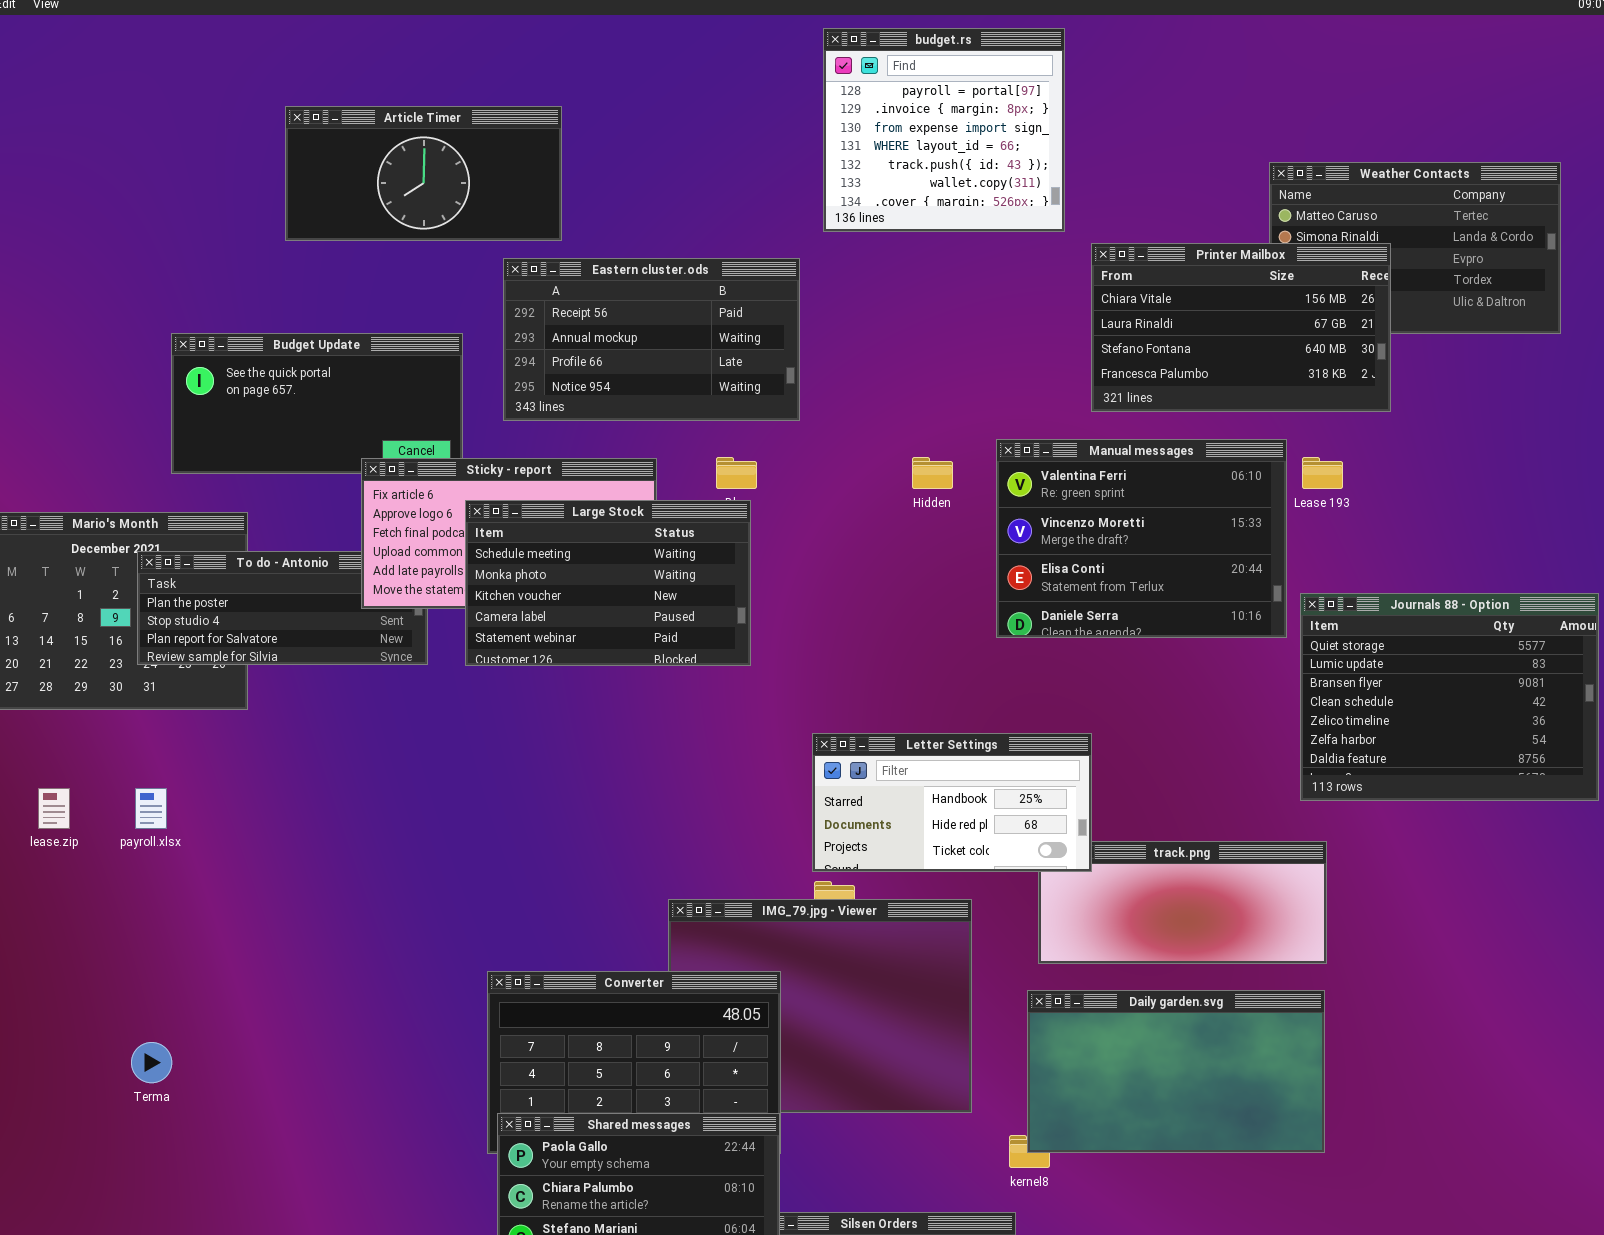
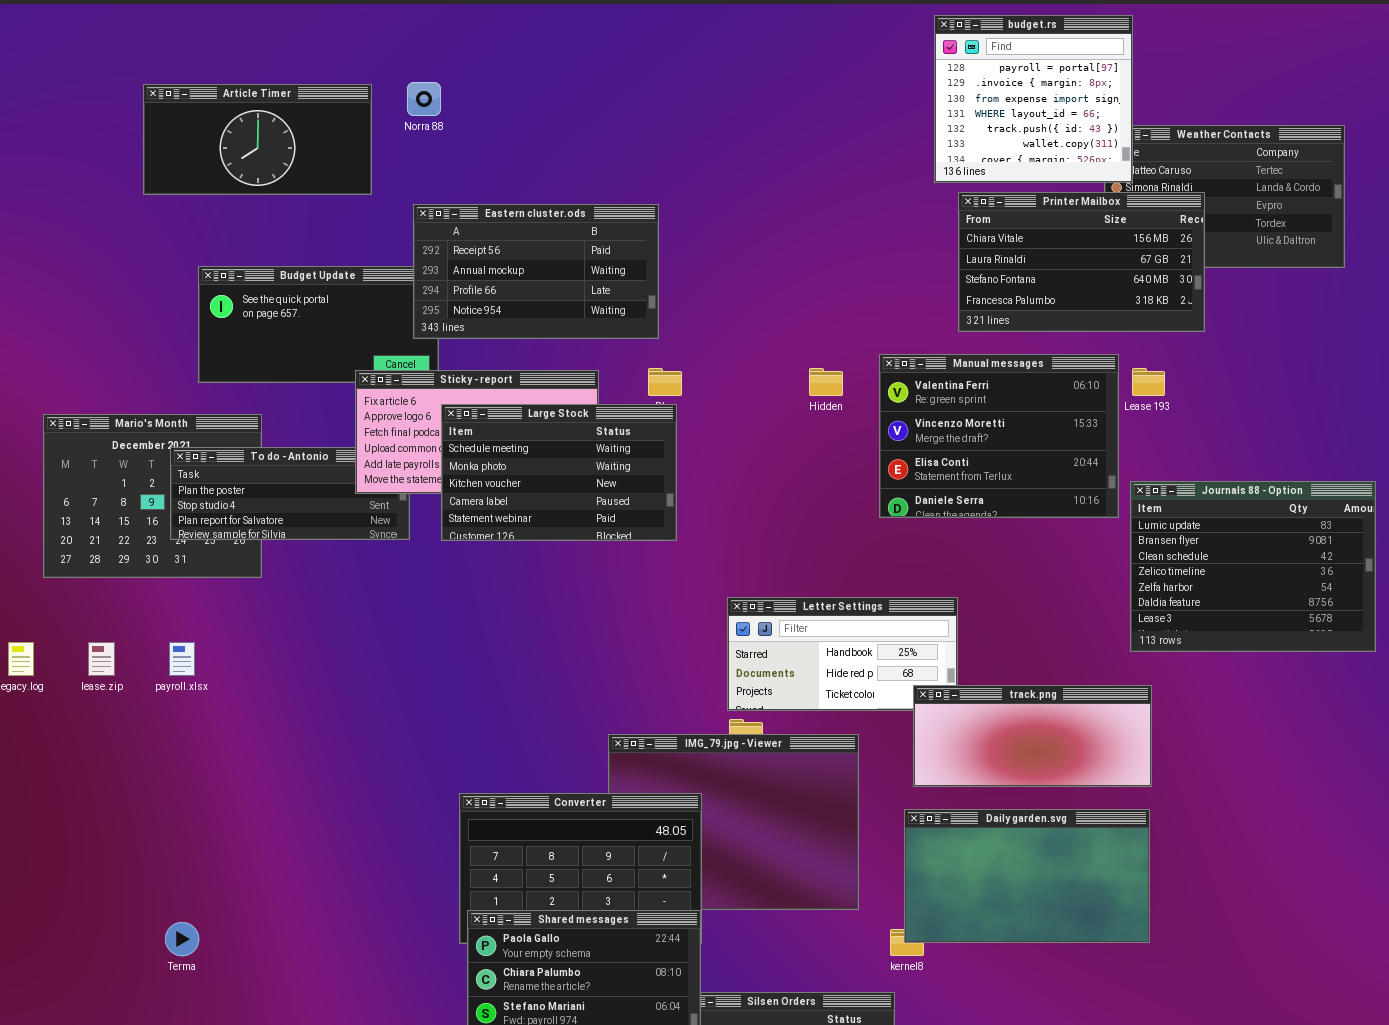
budget.rs: [823,28,1065,232] -> [934,15,1133,183], moved
Article Timer: [285,106,562,241] -> [143,84,372,195], moved
Eastern cluster.ods: [503,258,800,421] -> [413,204,659,339], moved
Journals 88 - Option: [1300,593,1599,801] -> [1130,481,1376,652], scrolled down 1 row
track.png: [1038,841,1327,964] -> [913,685,1152,787], raised
Terma: [131,1042,172,1083] -> [165,922,199,956], moved

